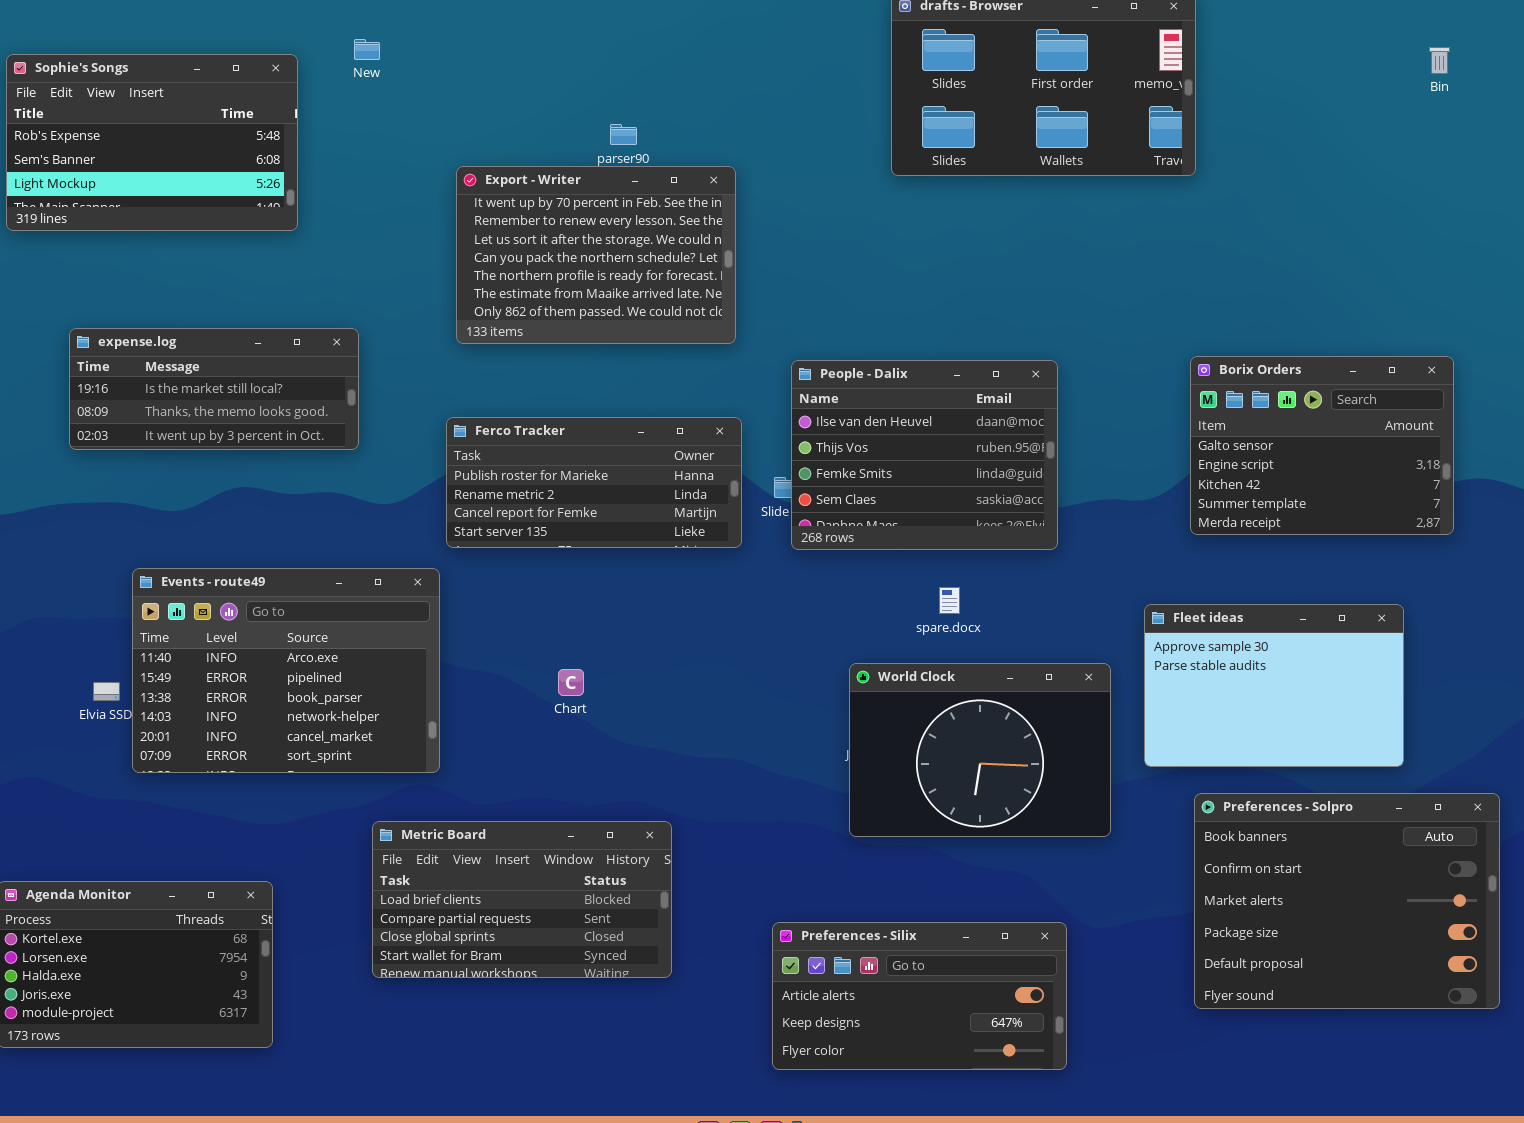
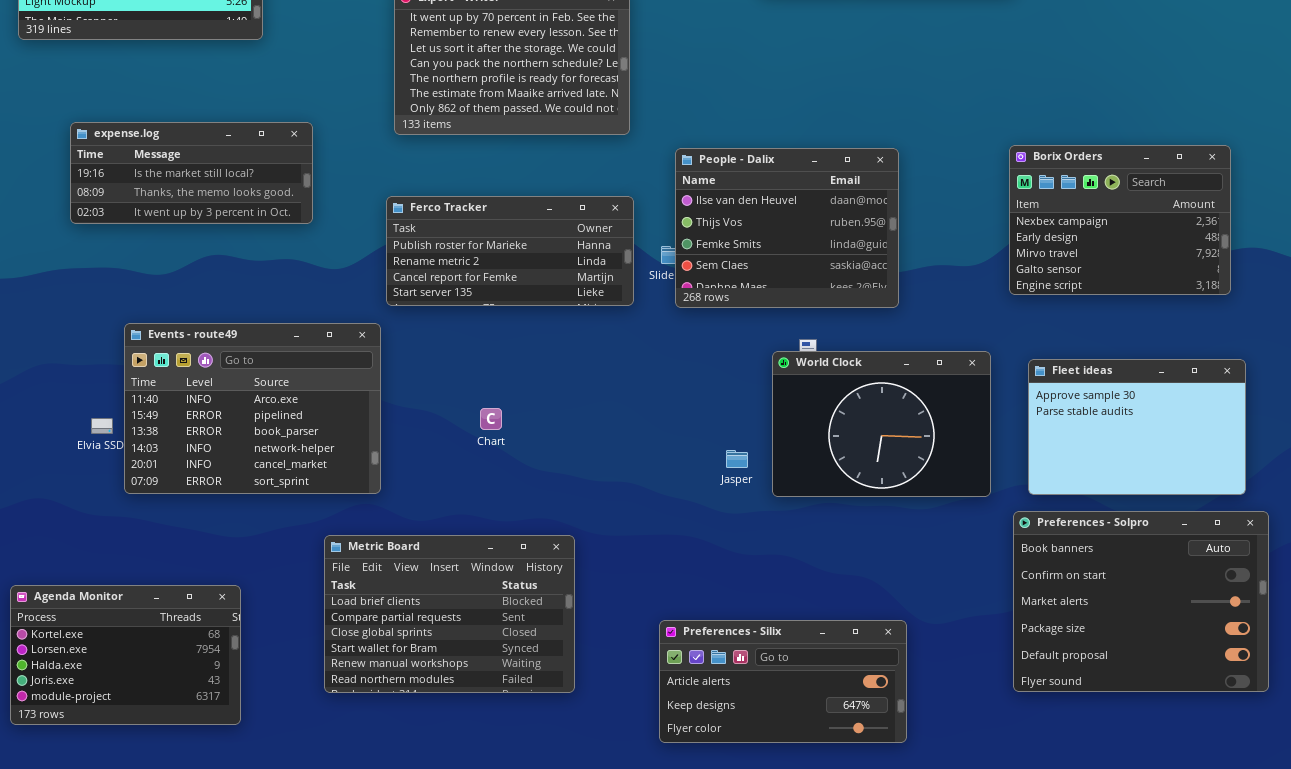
Borix Orders: [1190,356,1454,535] -> [1009,145,1231,295], scrolled up 3 rows
Fleet ideas: [1144,604,1404,767] -> [1028,359,1246,495], moved
World Clock: [849,663,1111,837] -> [772,351,991,497], moved
Metric Board: [372,821,672,978] -> [324,535,575,693], resized

